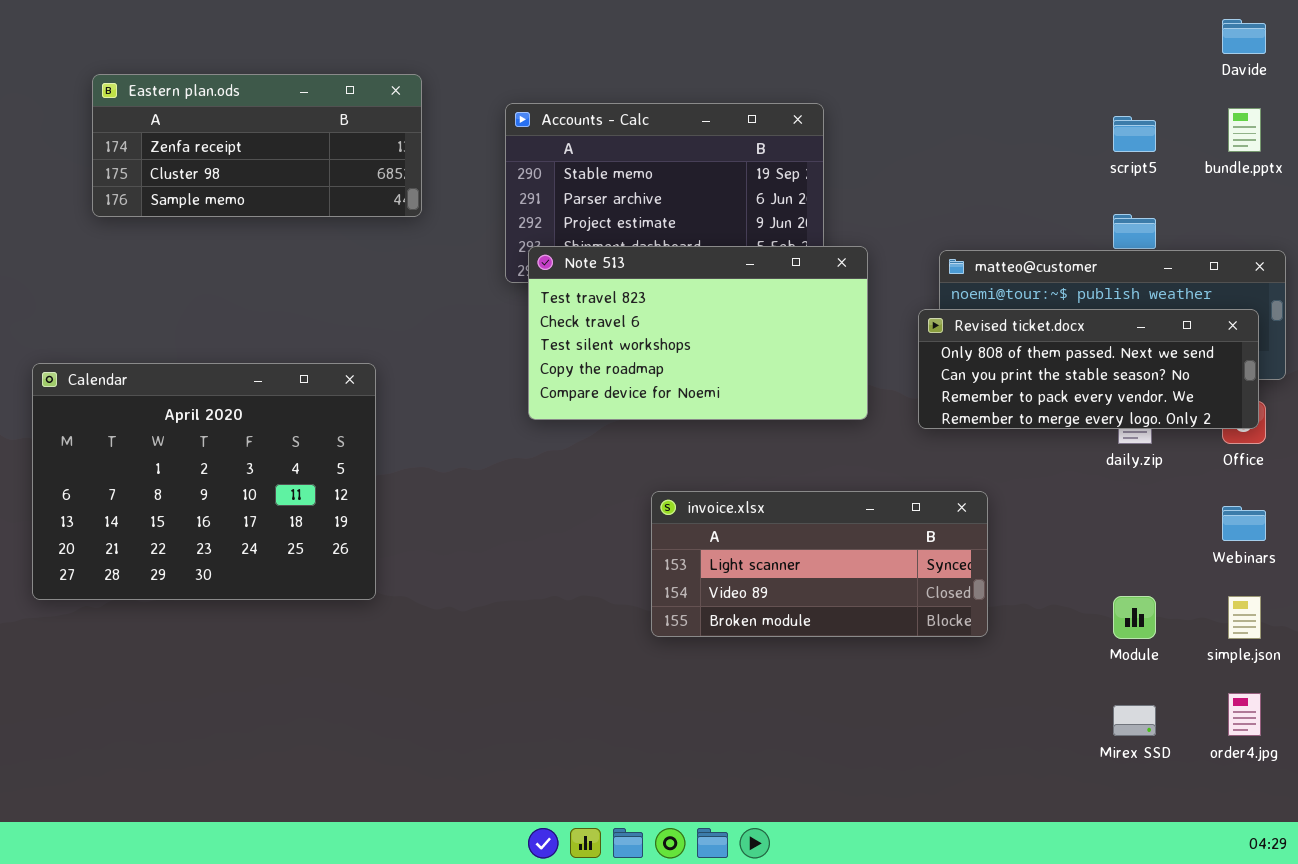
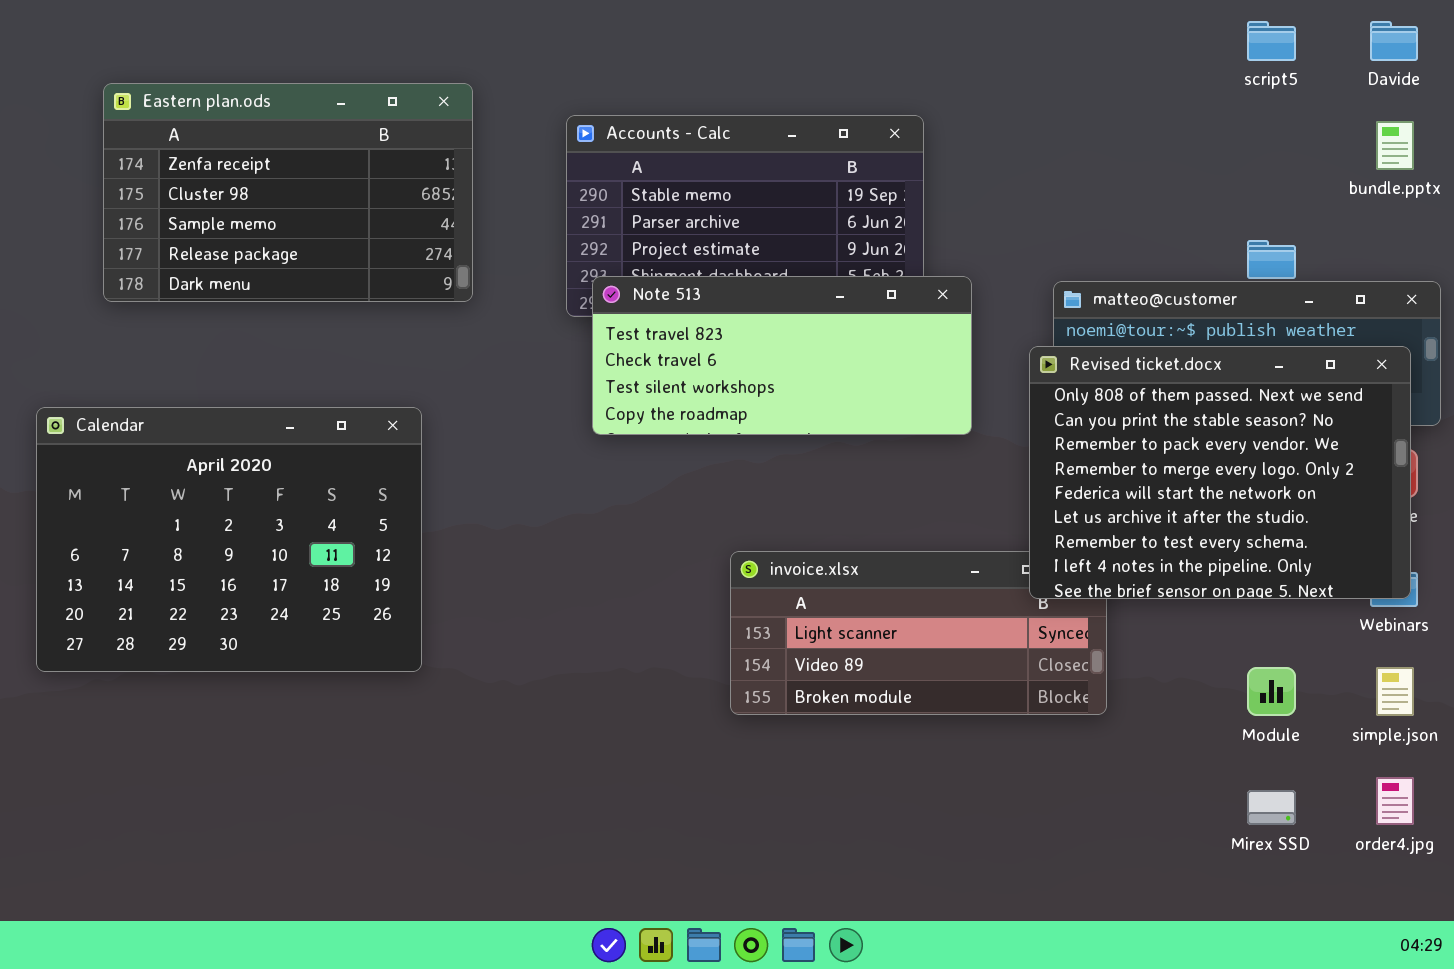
Eastern plan.ods: [92,74,422,217] -> [103,83,473,302], resized
script5: [1113,116,1156,152] -> [1247,21,1296,61], moved
Note 513: [528,246,868,420] -> [592,276,972,435], resized
Revised ticket.docx: [918,309,1259,429] -> [1029,346,1411,599], resized

